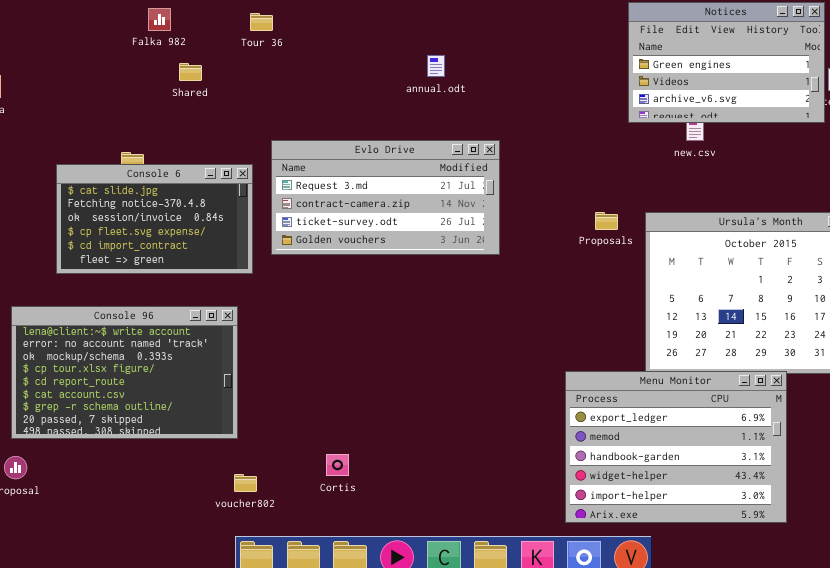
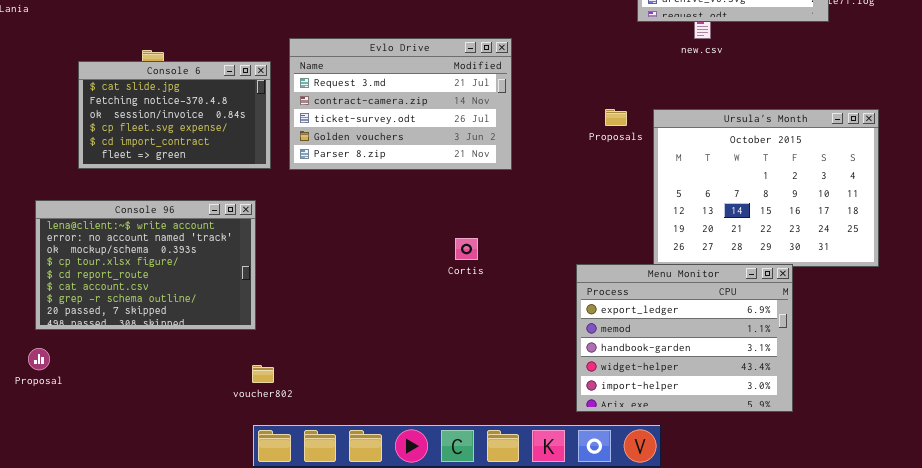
Evlo Drive: [271,140,500,255] -> [289,38,512,170], resized
Cortis: [326,454,349,476] -> [455,238,478,260], moved

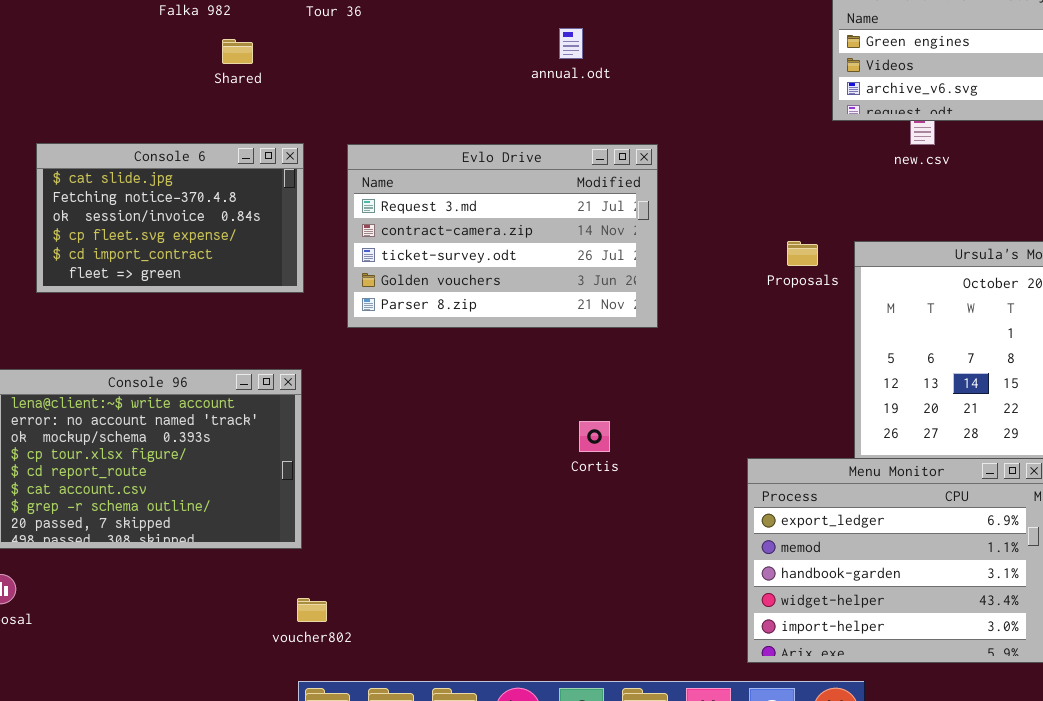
Console 6: [78,61,271,169] -> [36,143,304,293], moved

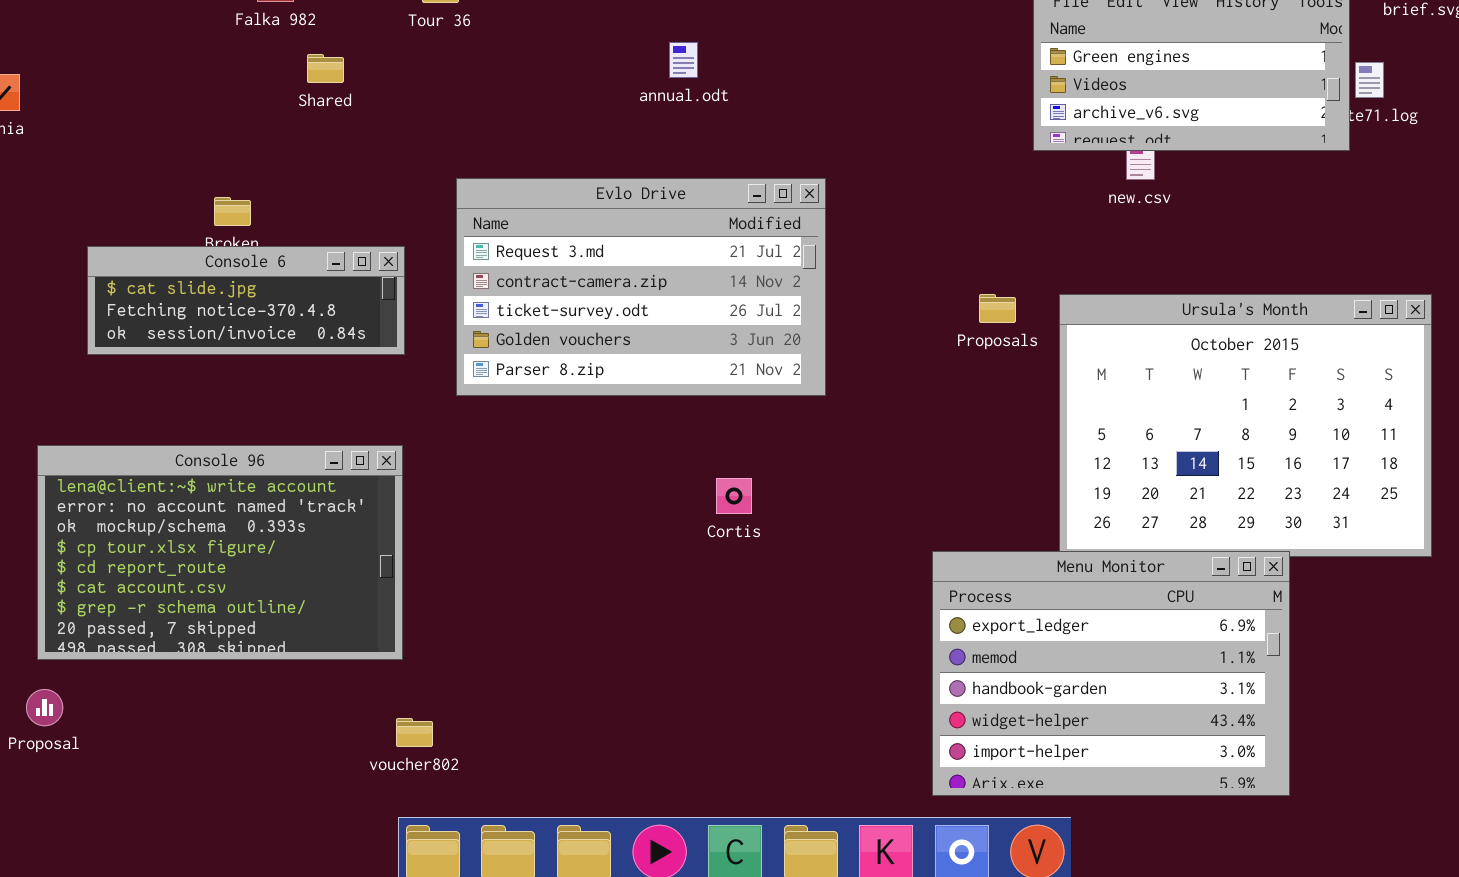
annual.odt: [559,28,583,59] -> [669,42,698,78], moved
Console 6: [36,143,304,293] -> [87,246,405,355], resized
Cortis: [579,421,610,452] -> [716,478,752,514], moved

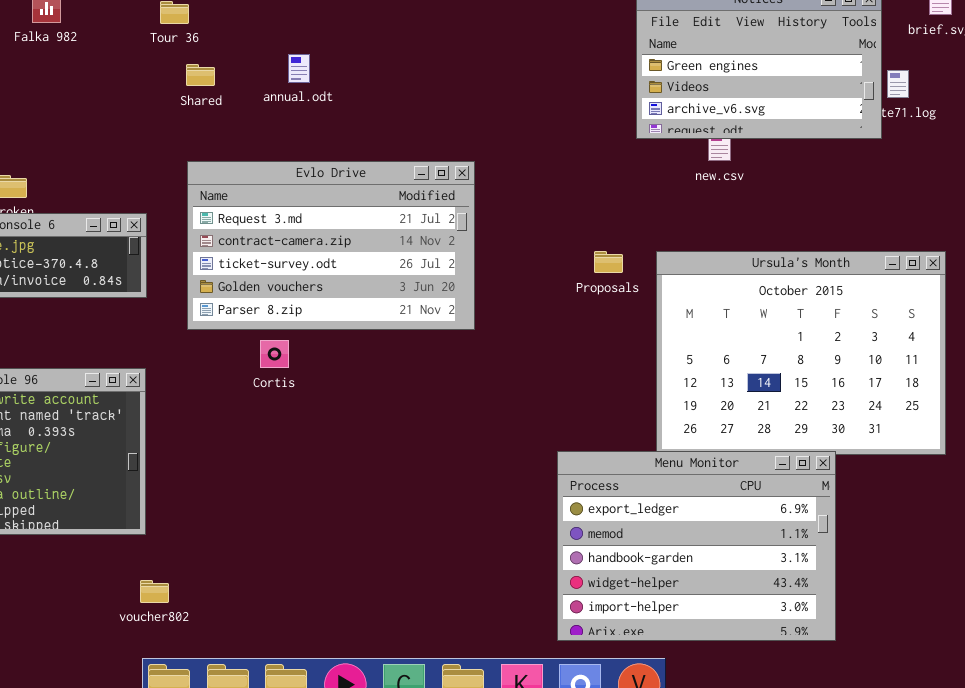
annual.odt: [669,42,698,78] -> [288,54,310,83], moved
Shared: [307,54,344,83] -> [186,64,215,86], moved
Cortis: [716,478,752,514] -> [260,340,289,368], moved

